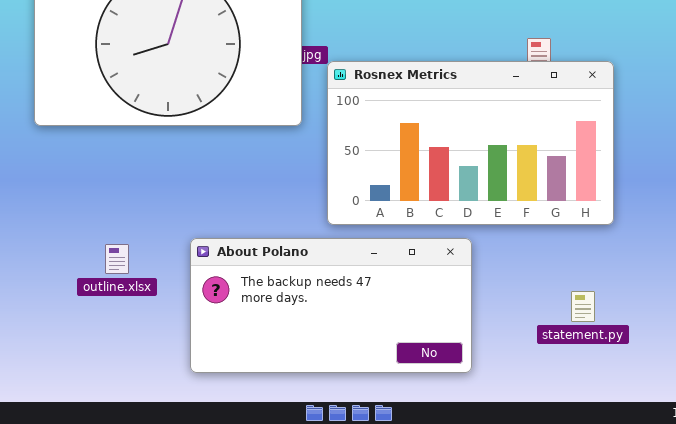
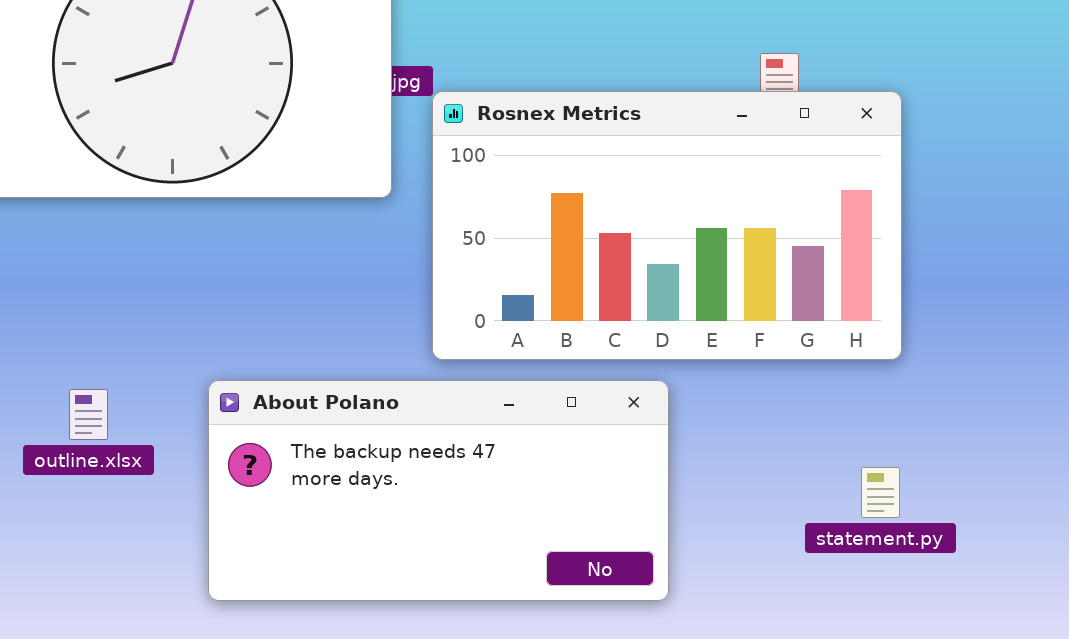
statement.py: [571,291,595,322] -> [861,467,900,518], moved

